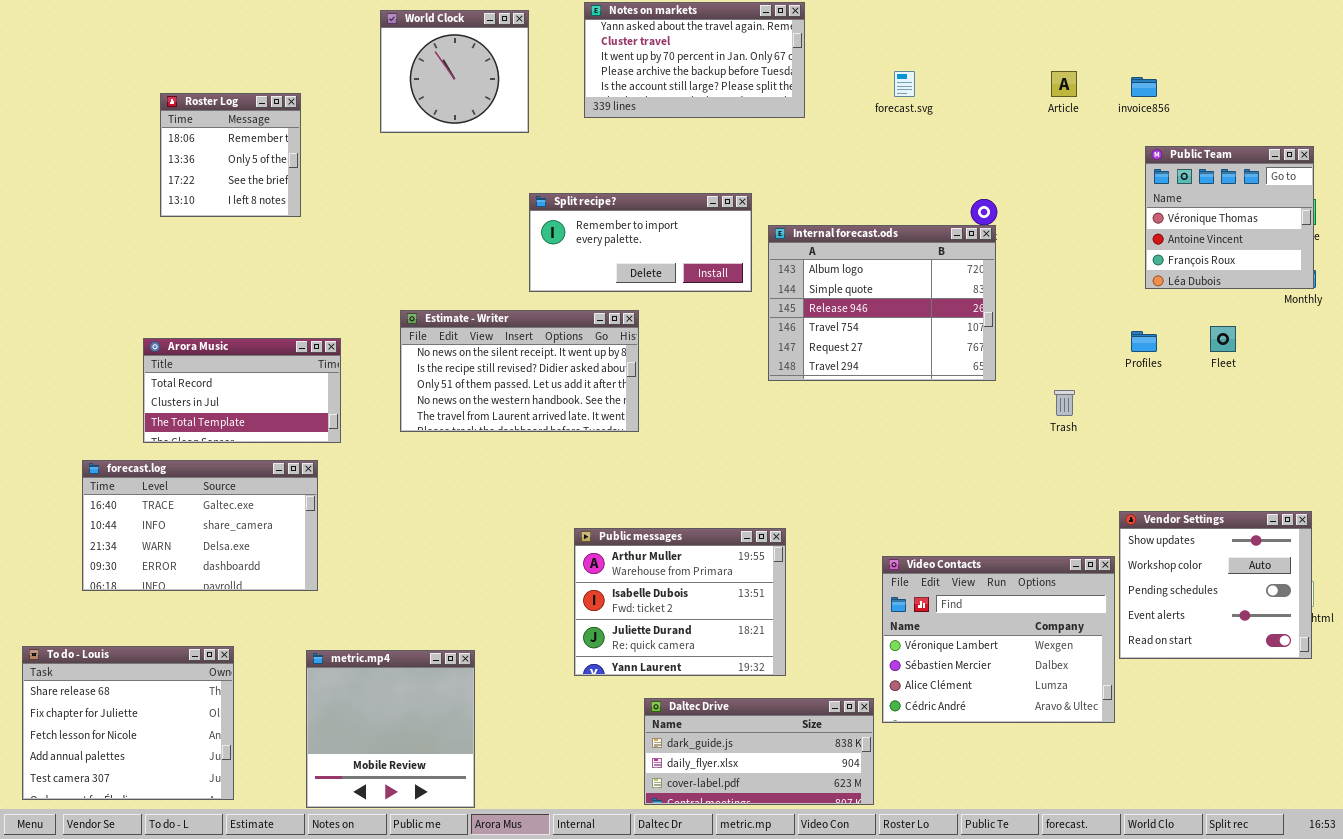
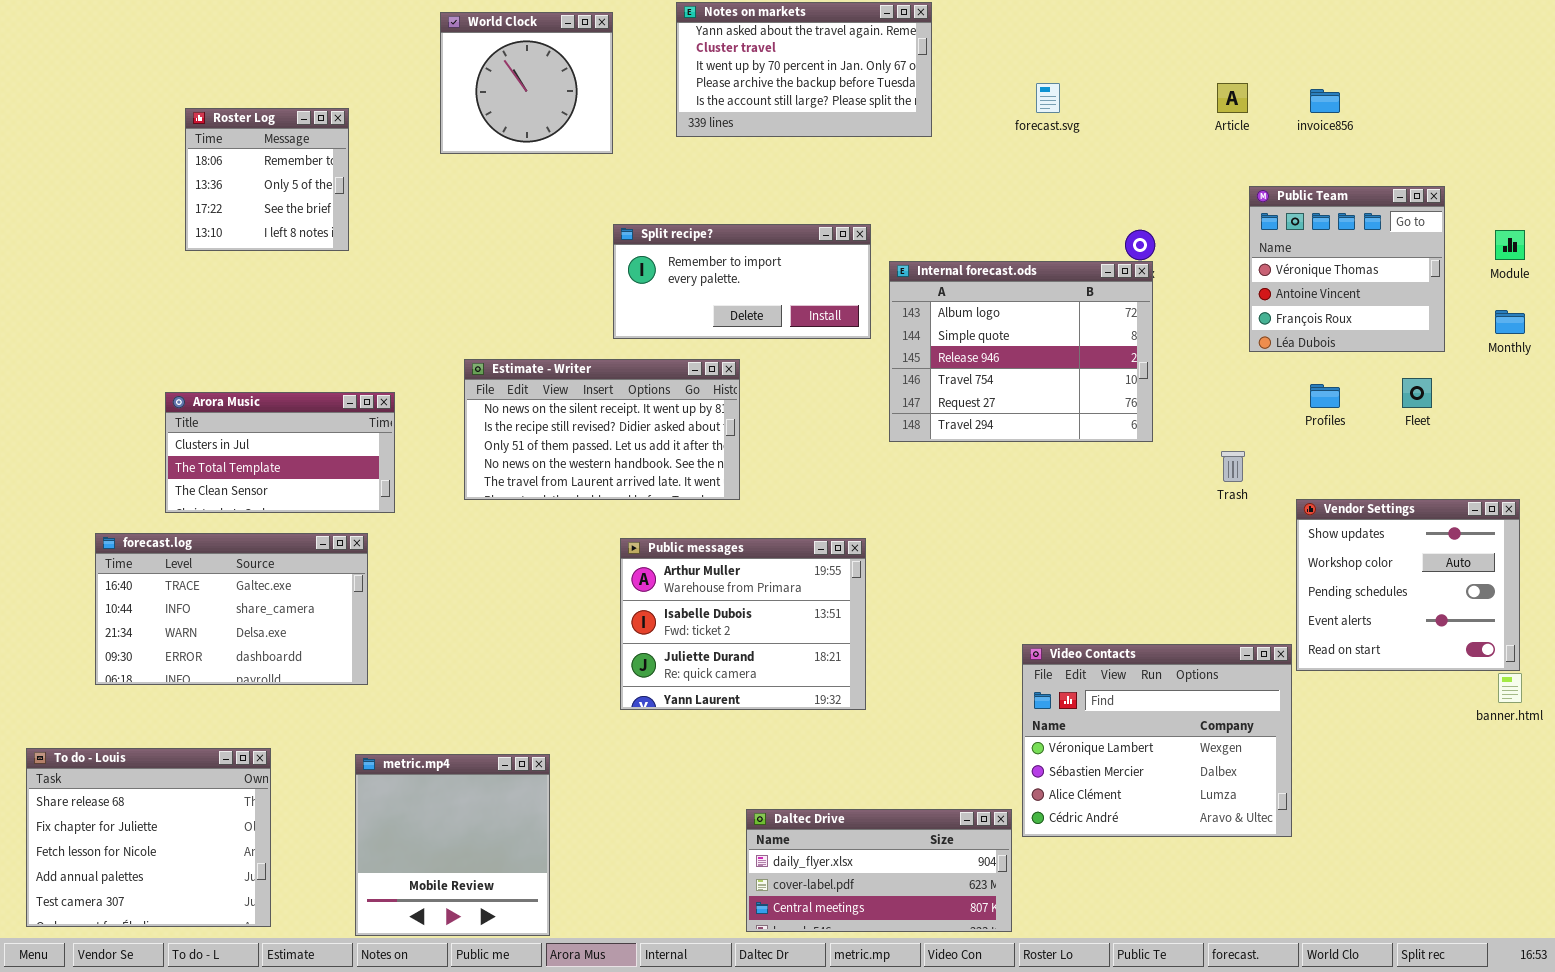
Public Team: [1145,146,1314,289] -> [1249,186,1445,352], moved
Arora Music: [143,338,341,443] -> [165,392,395,513], scrolled down 1 row
Vendor Settings: [1119,511,1312,659] -> [1296,499,1520,671], moved
Public messages: [574,528,786,676] -> [620,538,866,710], moved
Daltec Drive: [644,698,874,805] -> [746,809,1012,932], scrolled down 1 row

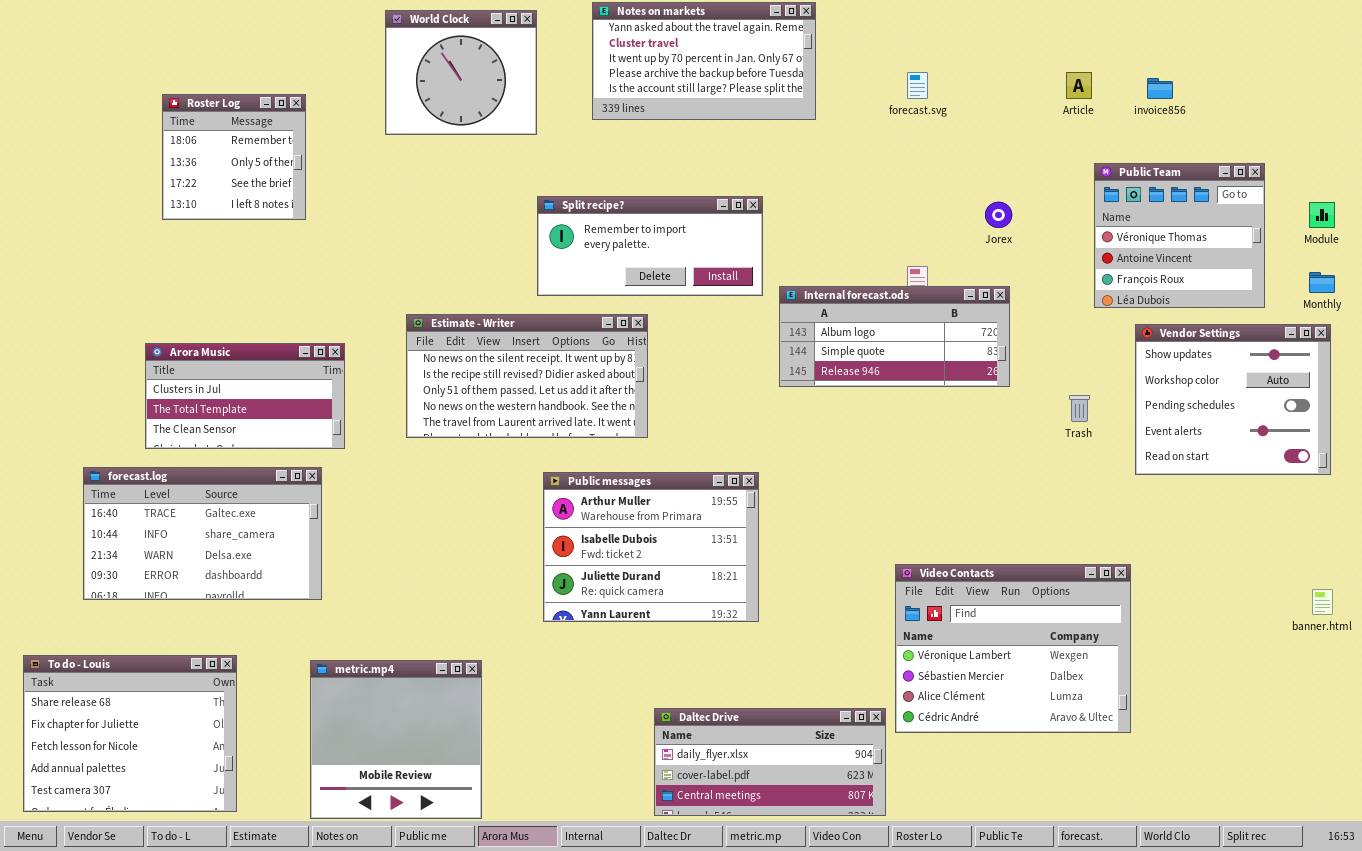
Internal forecast.ods: [889,261,1153,442] -> [779,286,1010,387], resized
Vendor Settings: [1296,499,1520,671] -> [1135,324,1331,475], moved

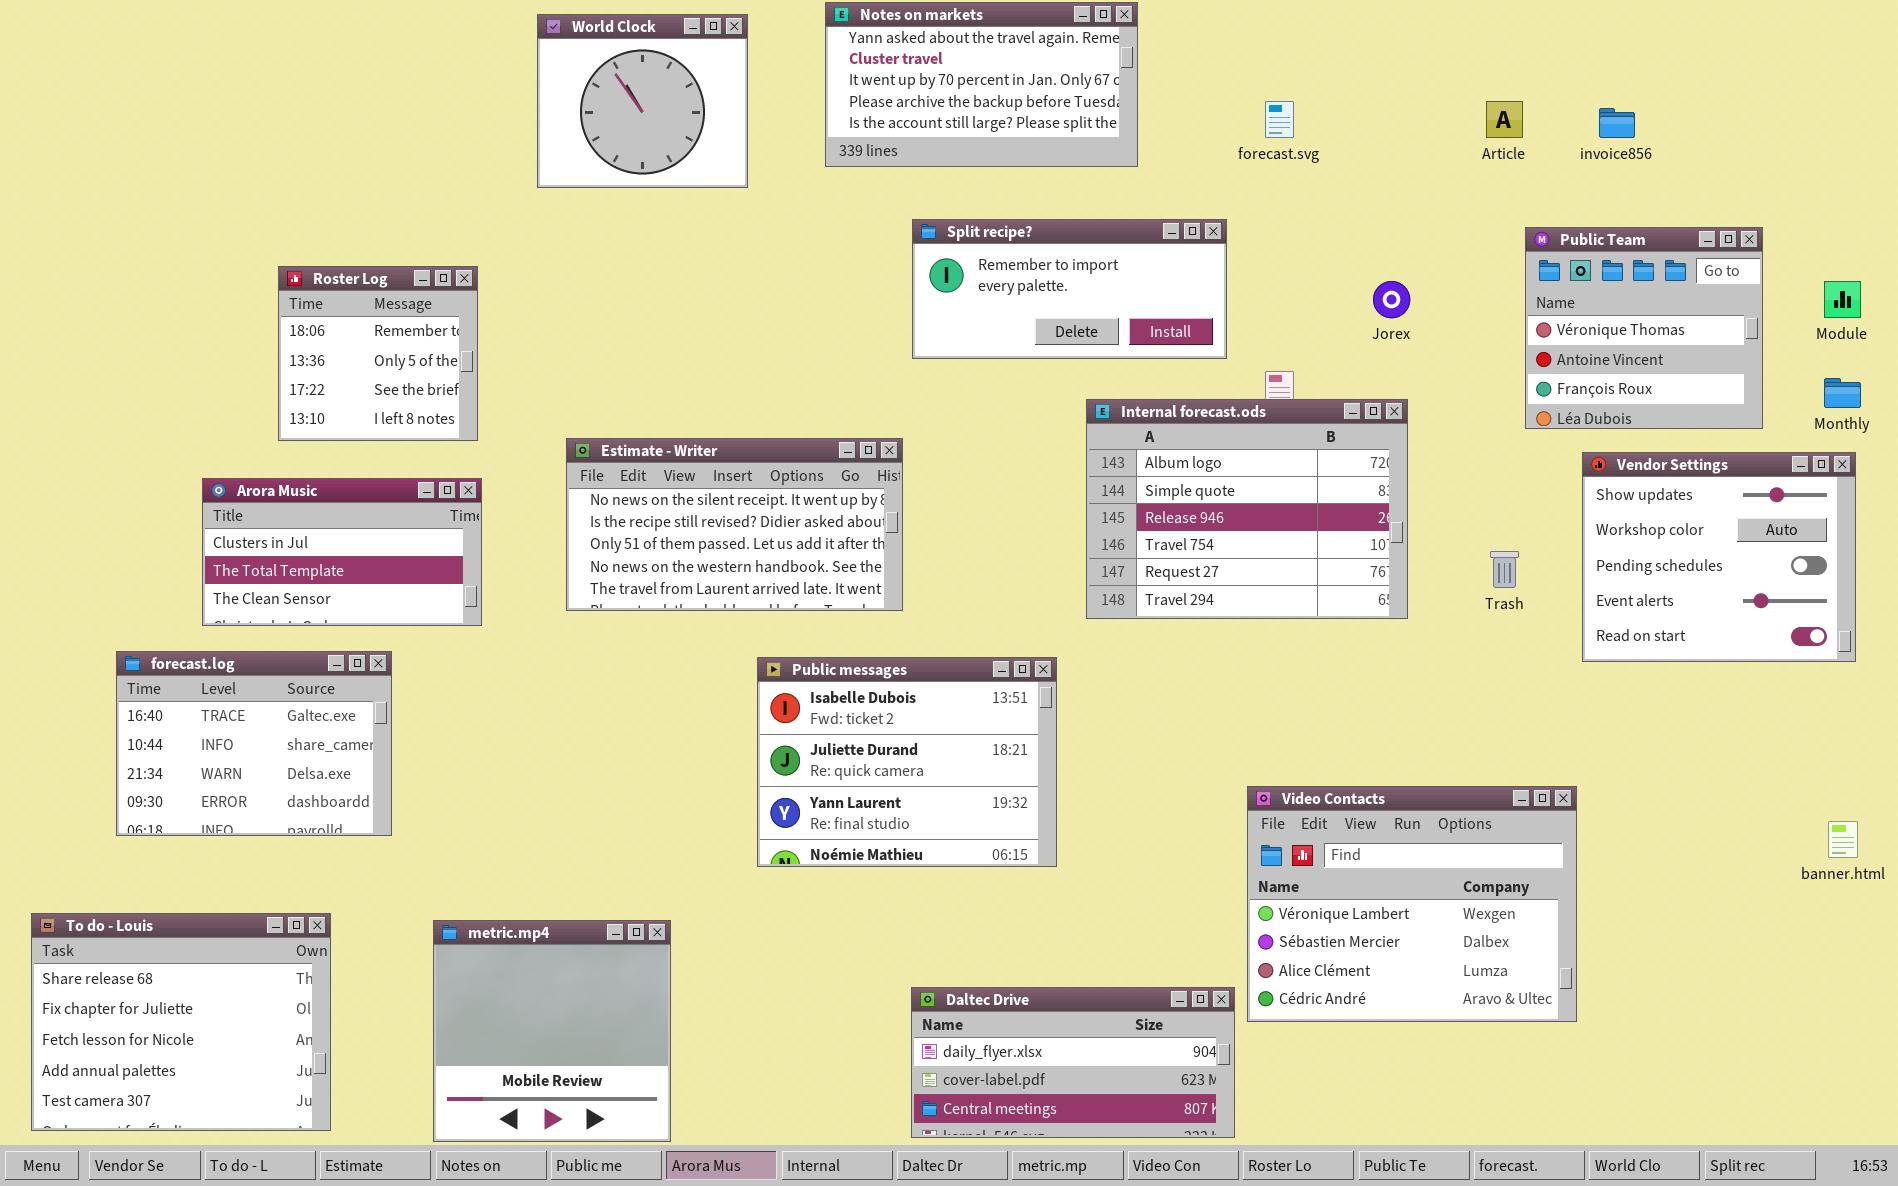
Roster Log: [162,94,306,220] -> [278,266,478,441], moved
Split recipe?: [537,196,763,296] -> [912,219,1227,359], moved
Internal forecast.ods: [779,286,1010,387] -> [1086,399,1408,619], resized
forecast.log: [83,467,322,600] -> [116,651,392,836], resized
Public messages: [543,472,759,622] -> [757,657,1057,867], scrolled down 1 row

